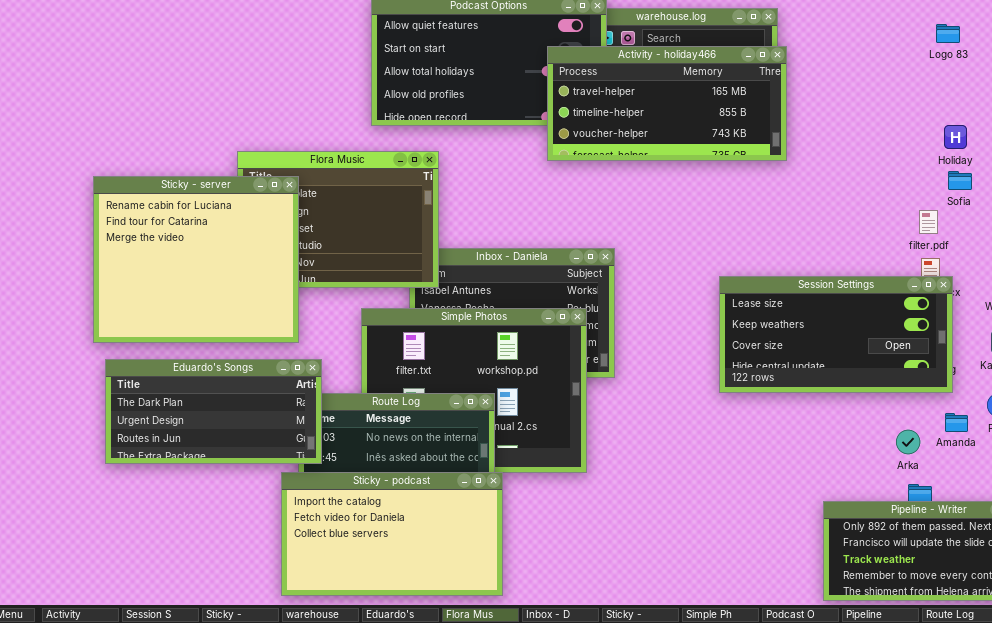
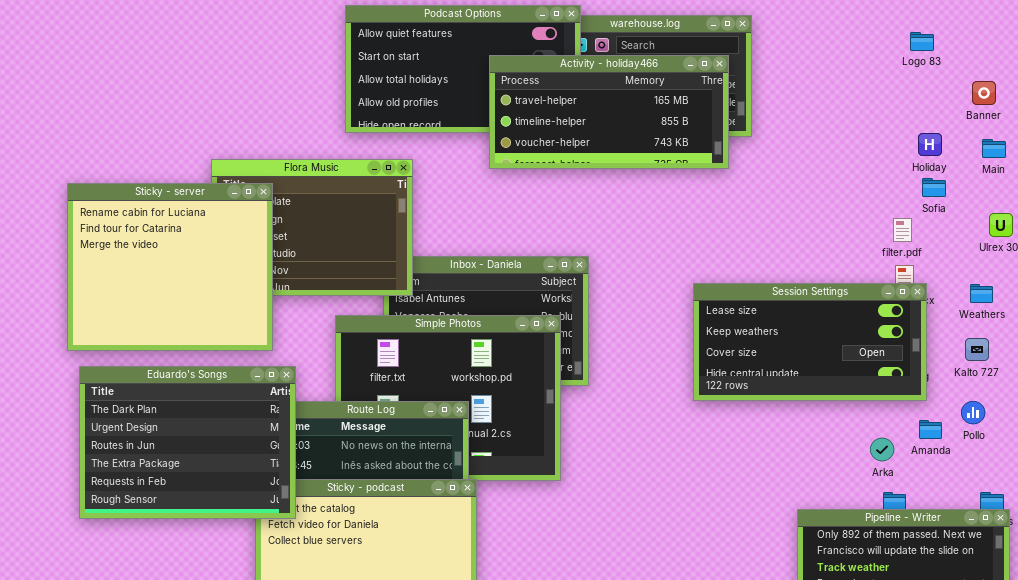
Activity - holiday466: [547,46,787,161] -> [489,55,729,169], moved
Eduardo's Songs: [105,359,322,464] -> [79,366,296,519], resized

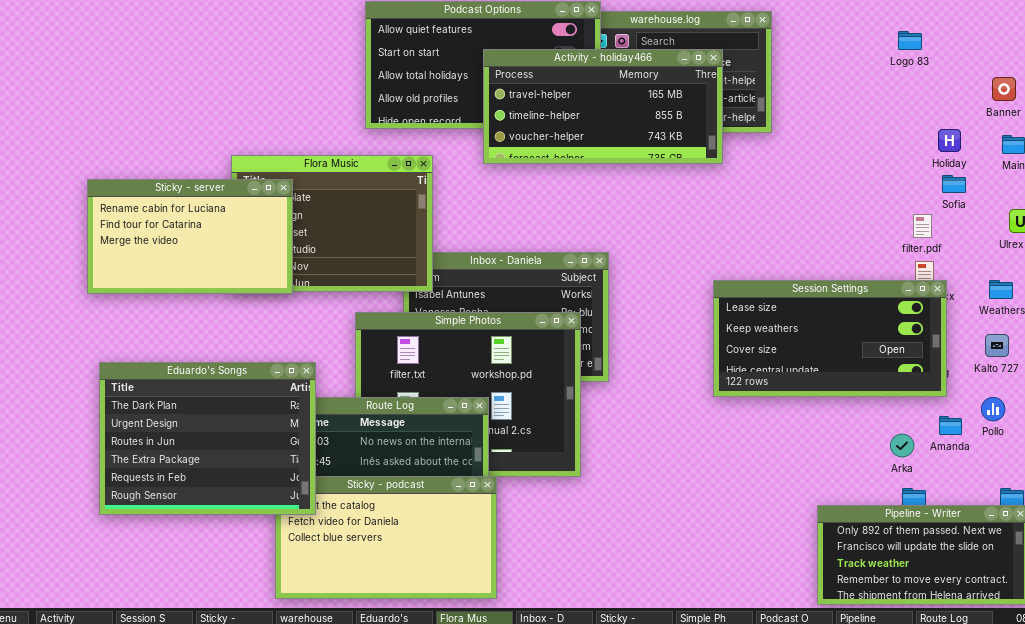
Logo 83: [910,32,934,51] -> [898,31,922,50], moved
Activity - holiday466: [489,55,729,169] -> [483,49,723,164], moved
Sticky - server: [67,183,273,351] -> [87,179,293,294], resized

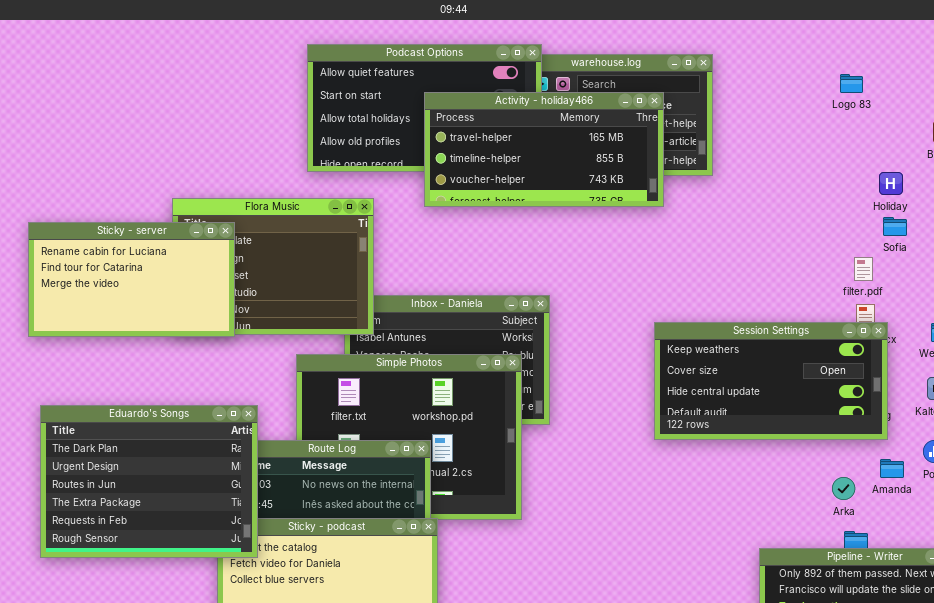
Session Settings: [713,280,947,397] -> [654,322,888,440], scrolled down 1 row

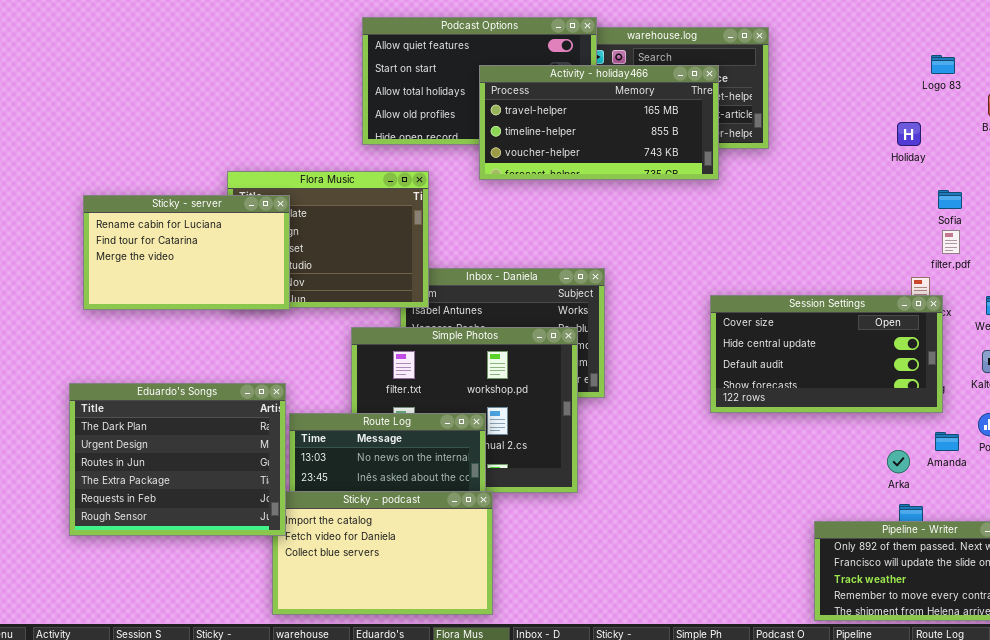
Logo 83: [840,74,863,93] -> [931,55,955,74], moved
Holiday: [879,172,903,195] -> [897,122,921,146], moved
filter.pdf: [854,257,873,281] -> [942,230,960,254], moved
Session Settings: [654,322,888,440] -> [710,295,943,413], scrolled down 1 row
Eduardo's Songs: [40,405,258,558] -> [69,383,286,536], moved

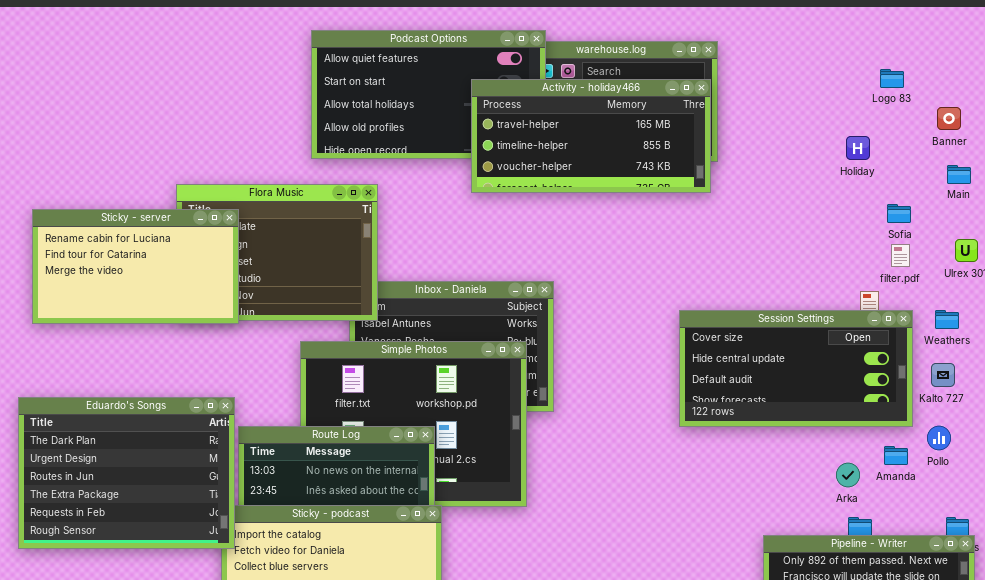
Activity - holiday466: [479,65,719,180] -> [471,79,711,193], moved
Session Settings: [710,295,943,413] -> [679,310,913,427], moved

